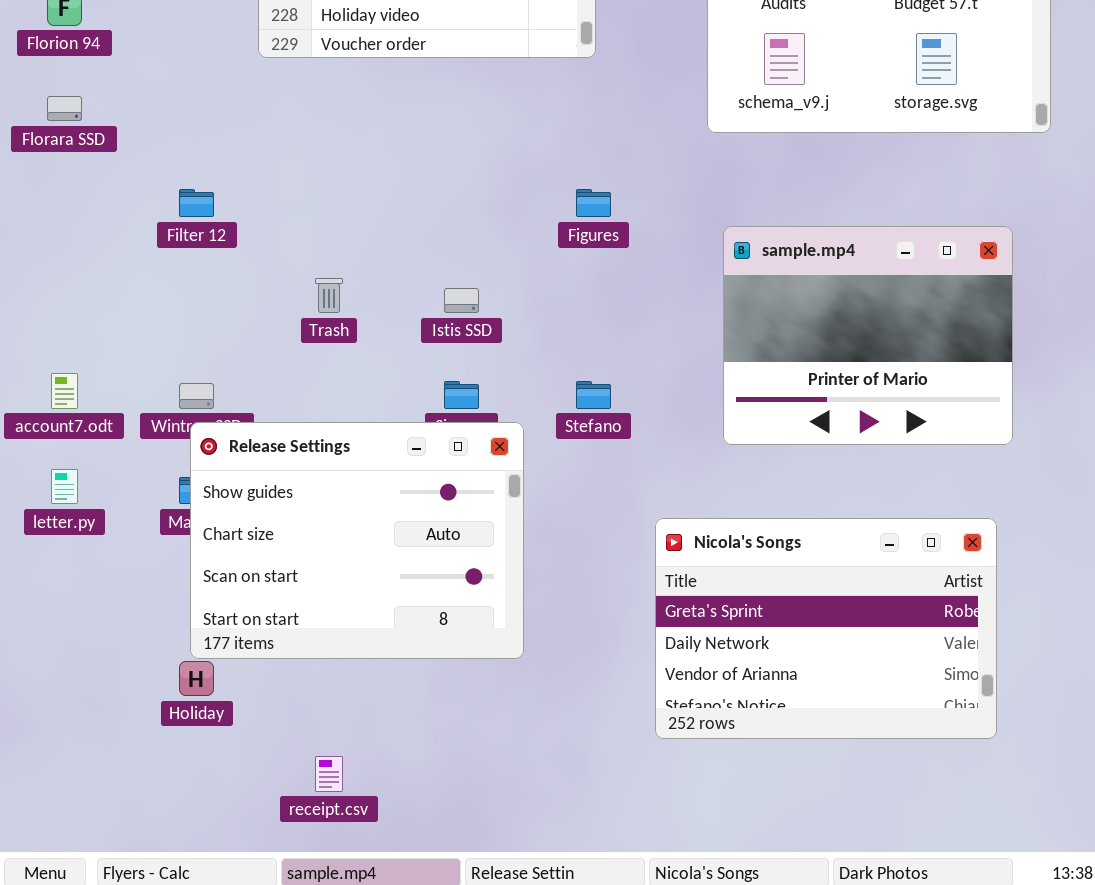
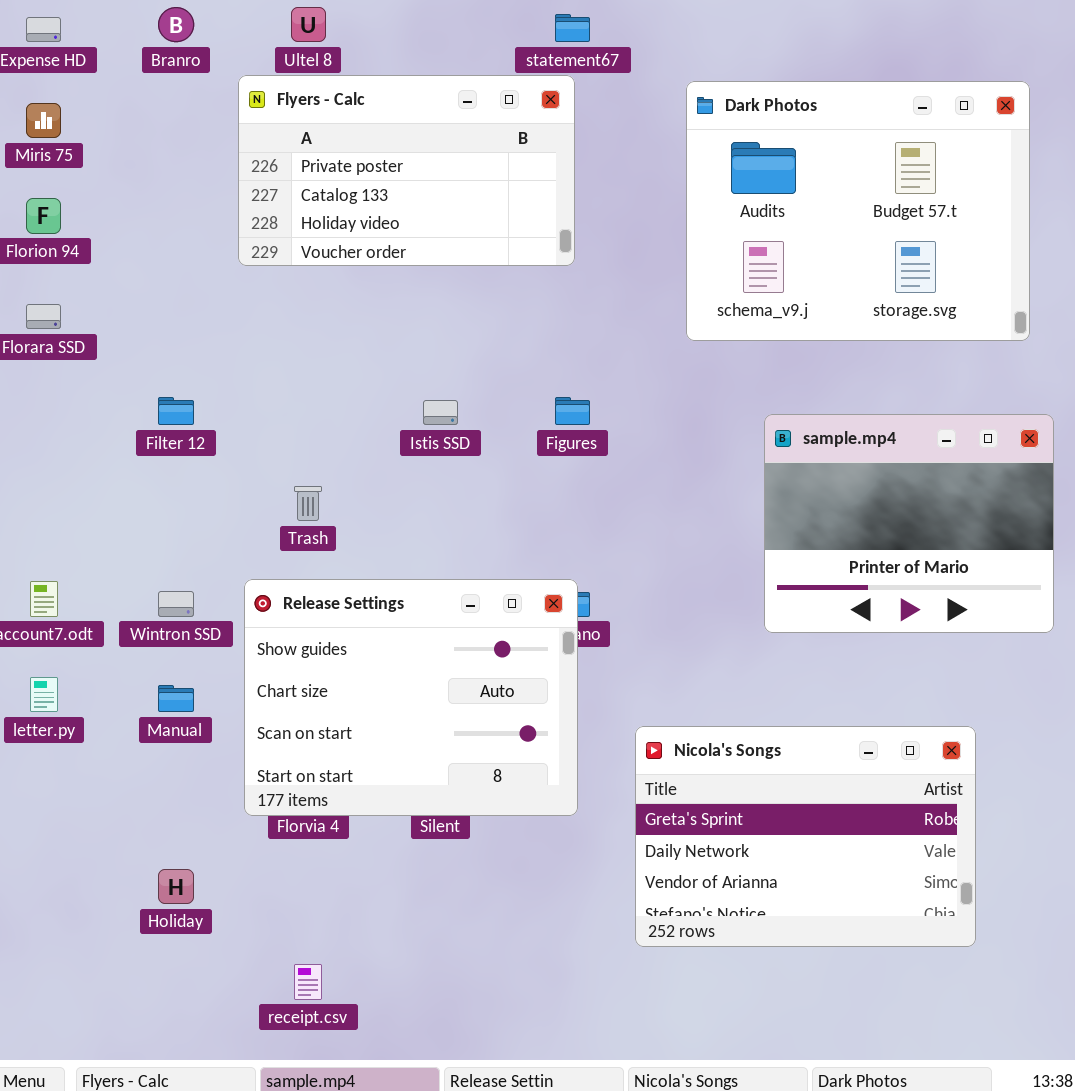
sample.mp4: [723,226,1013,445] -> [764,414,1054,633], moved
Istis SSD: [444,288,479,313] -> [423,400,458,425], moved
Release Settings: [190,422,524,659] -> [244,579,578,816], moved

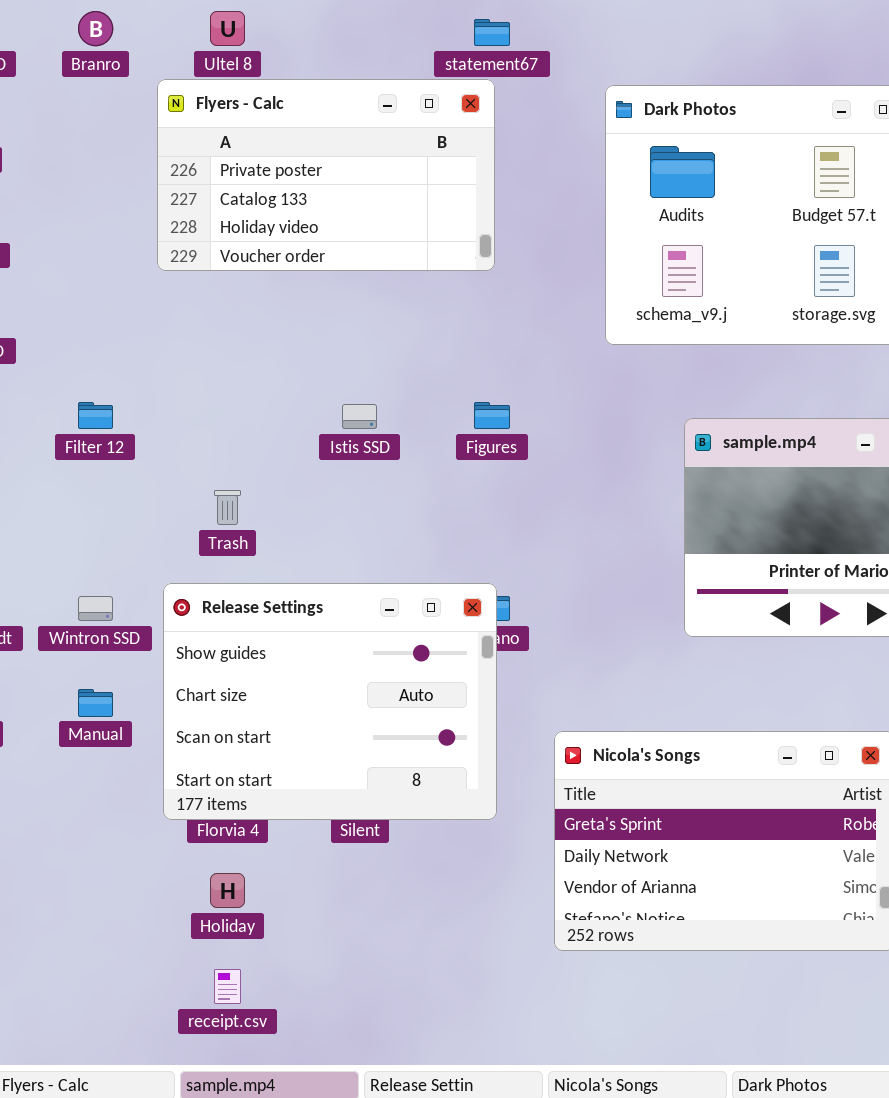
Holiday: [158,869,194,904] -> [210,873,245,908], moved

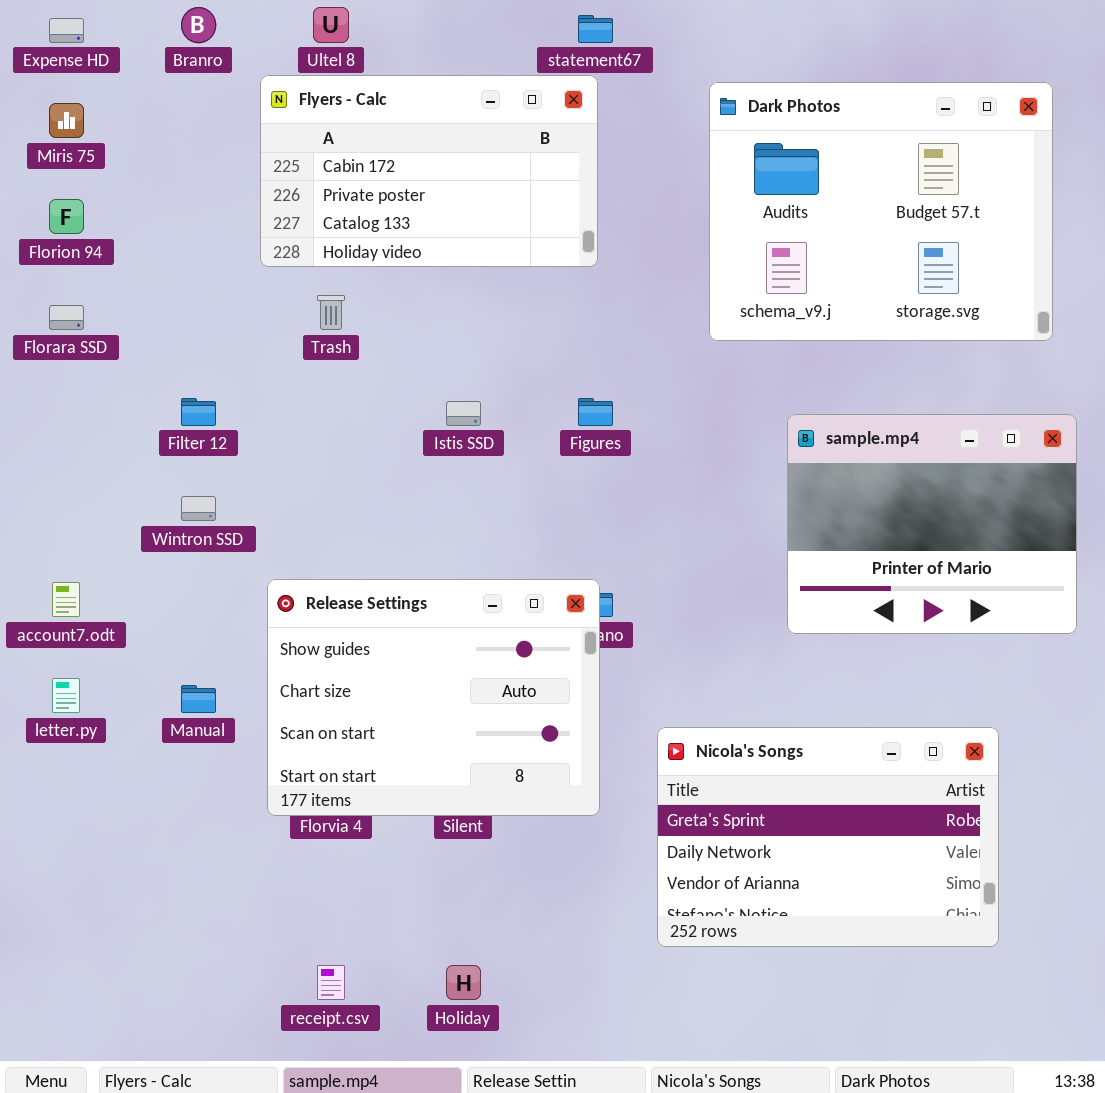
Flyers - Calc: [157,79,495,271] -> [260,75,598,267], scrolled up 1 row
Trash: [214,490,241,525] -> [317,295,345,330], moved
Wintron SSD: [78,596,113,621] -> [181,496,216,521], moved
Holiday: [210,873,245,908] -> [446,965,481,1000], moved

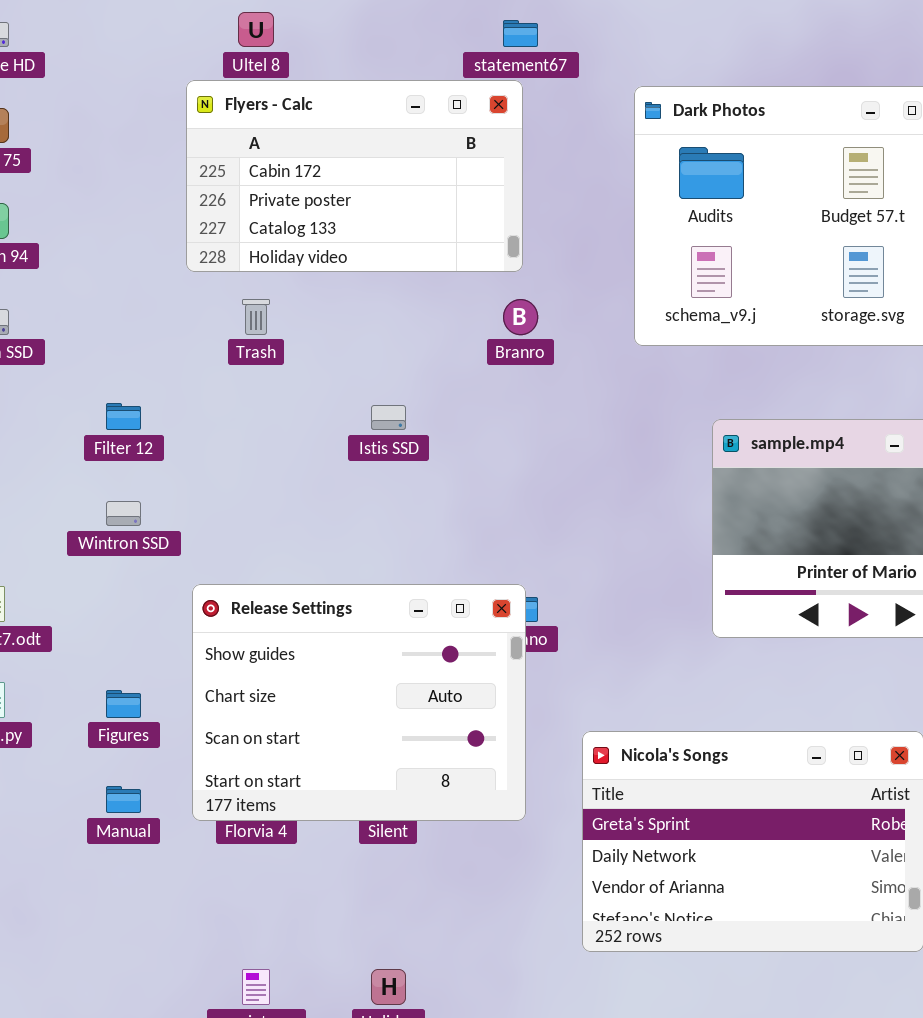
Branro: [181,7,216,43] -> [503,299,538,335], moved
Figures: [578,398,613,426] -> [106,690,141,718], moved
Manual: [181,685,216,713] -> [106,786,141,813], moved

